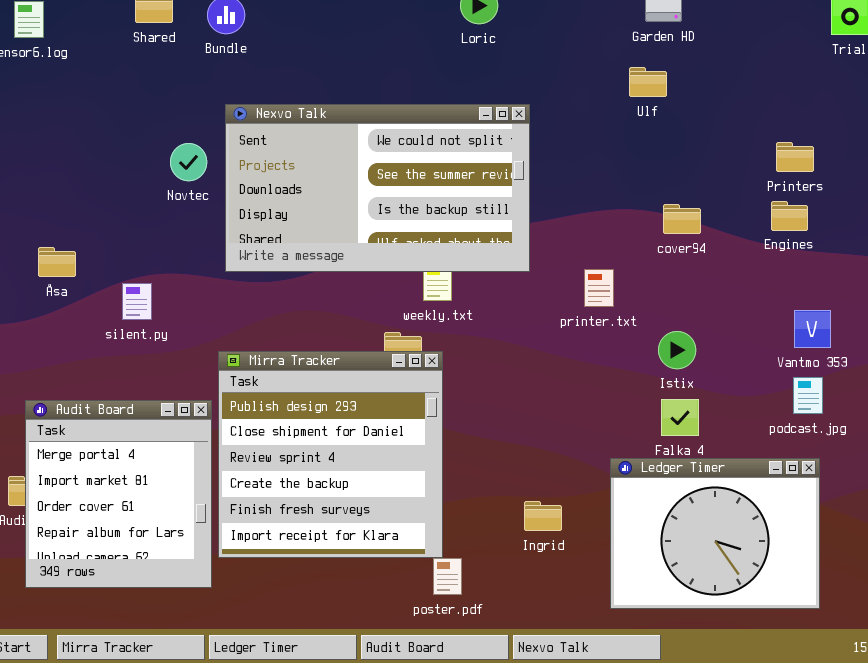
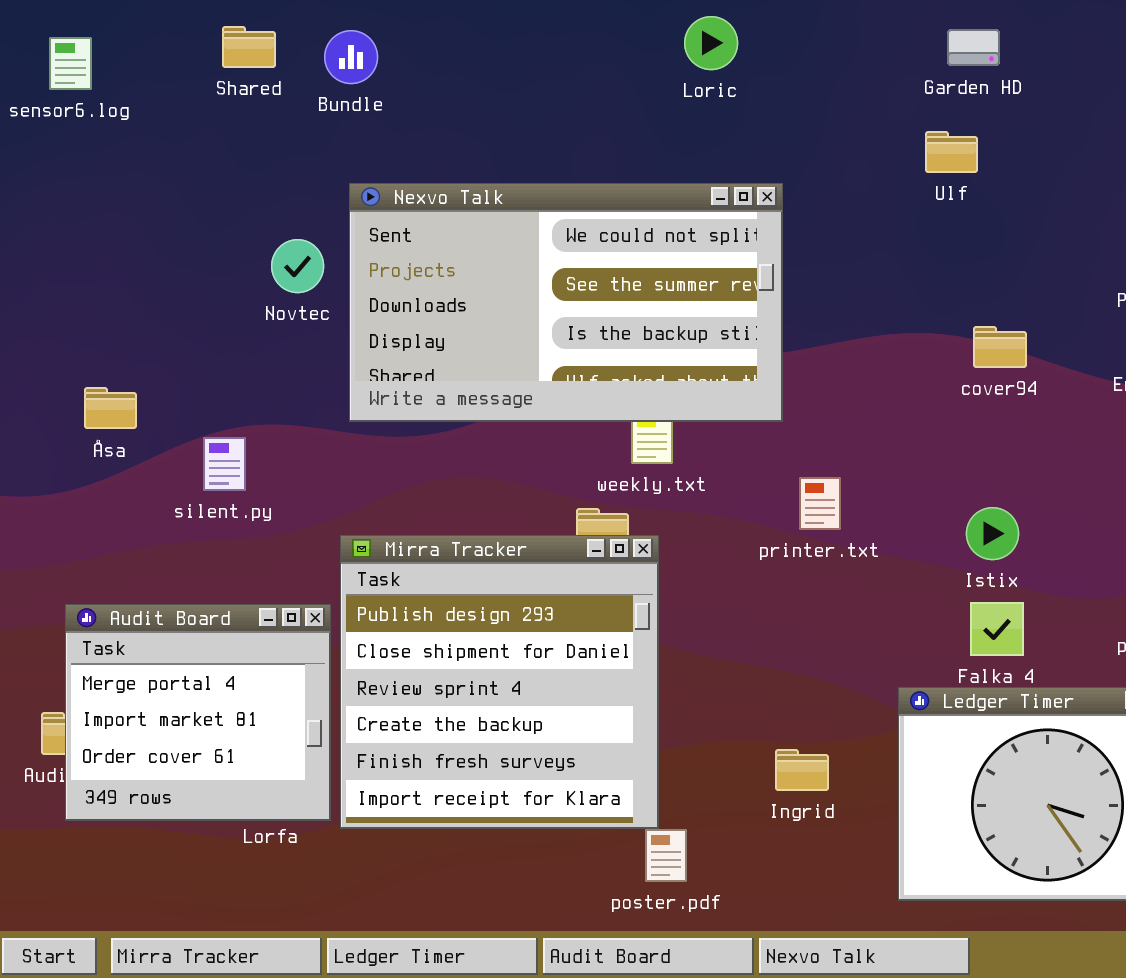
printer.txt: [584,269,614,307] -> [799,477,841,530], moved
Audit Board: [25,400,212,588] -> [65,604,331,821], resized

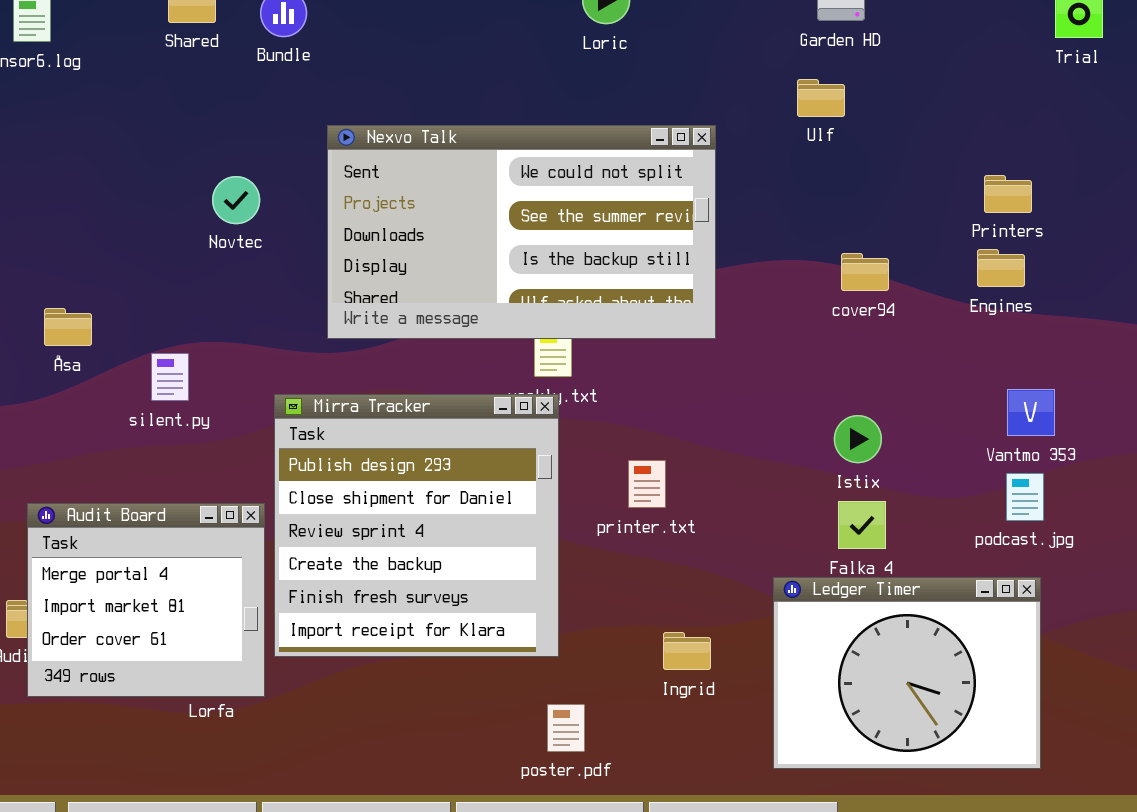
Nexvo Talk: [349,183,783,422] -> [327,125,716,339], moved
printer.txt: [799,477,841,530] -> [628,460,666,508], moved
Mirra Tracker: [340,535,659,829] -> [274,394,559,657], moved

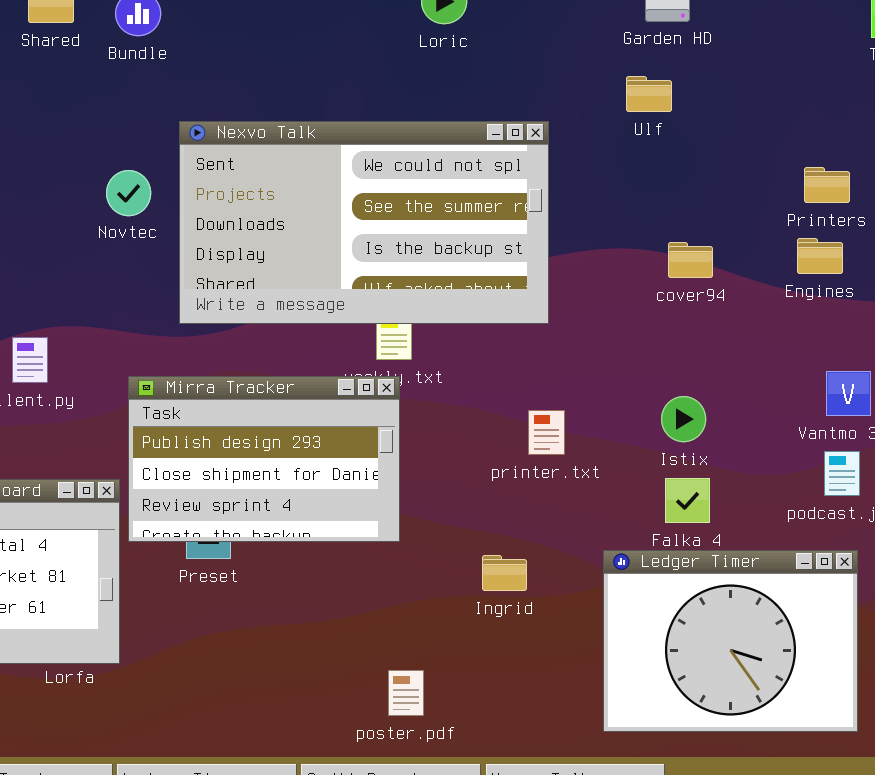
Novtec: [212,176,260,224] -> [106,170,151,216], moved
Mirra Tracker: [274,394,559,657] -> [128,376,400,542], resized
printer.txt: [628,460,666,508] -> [528,410,565,455], moved
Ingrid: [663,632,711,670] -> [482,555,527,591], moved

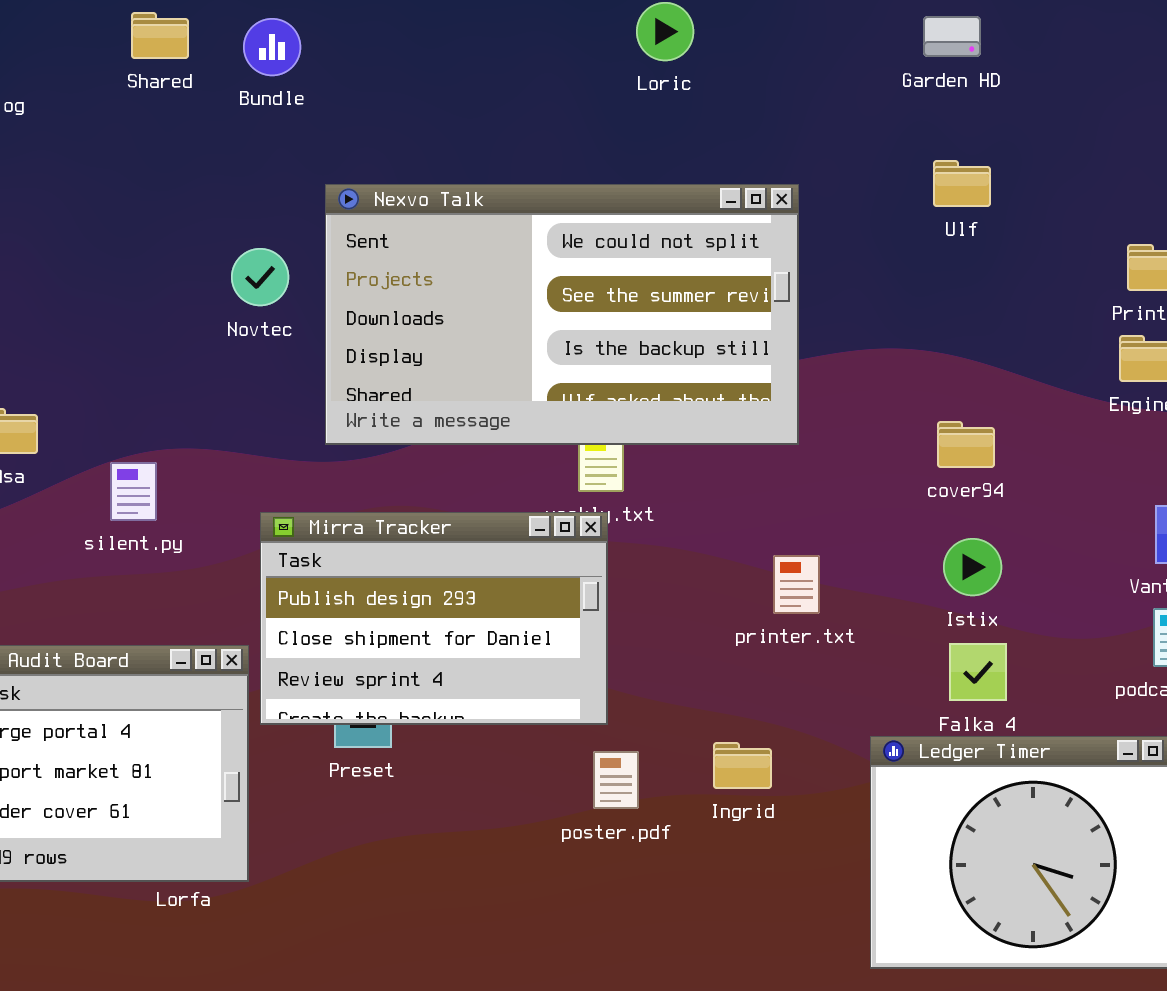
Ulf: [626,76,672,112] -> [933,160,991,207], moved
cover94: [668,242,713,278] -> [937,421,995,468], moved
poster.pdf: [388,670,424,716] -> [593,751,639,809], moved

